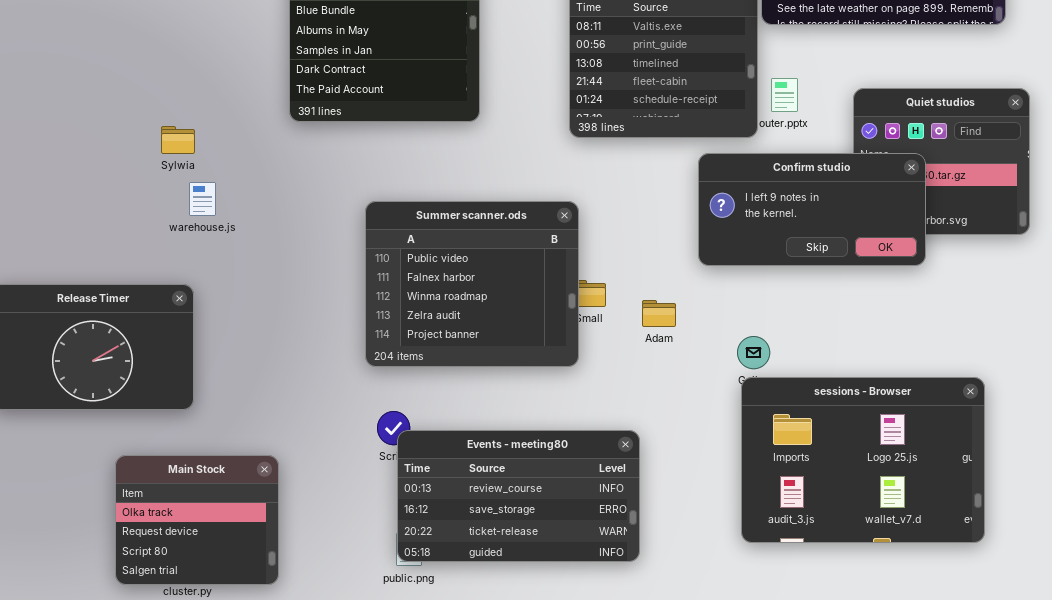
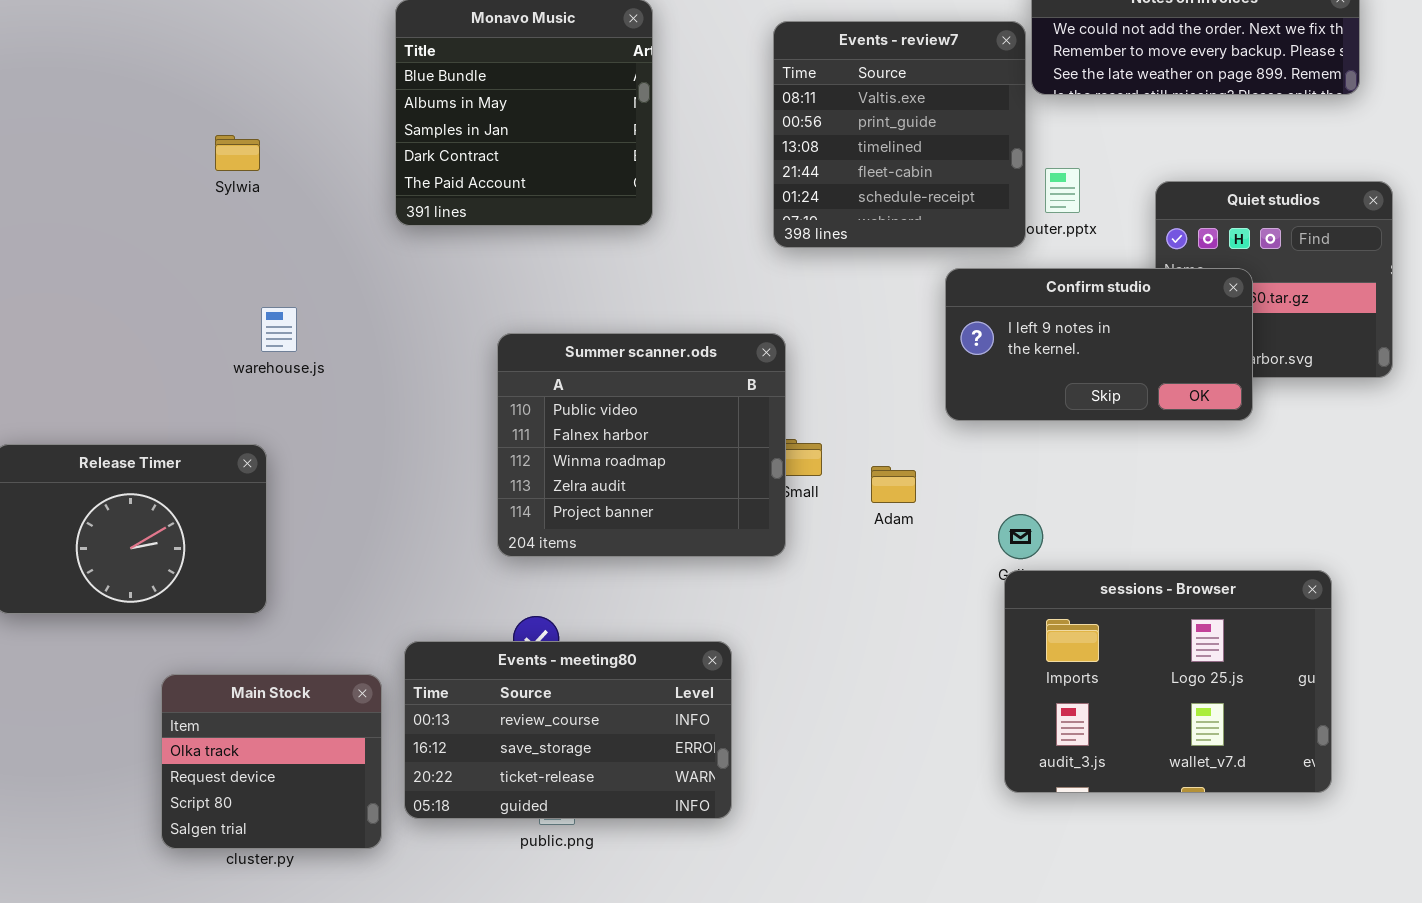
Sylwia: [161,126,195,154] -> [215,135,260,171], moved
Events - meeting80: [397,430,640,562] -> [404,641,732,819], moved

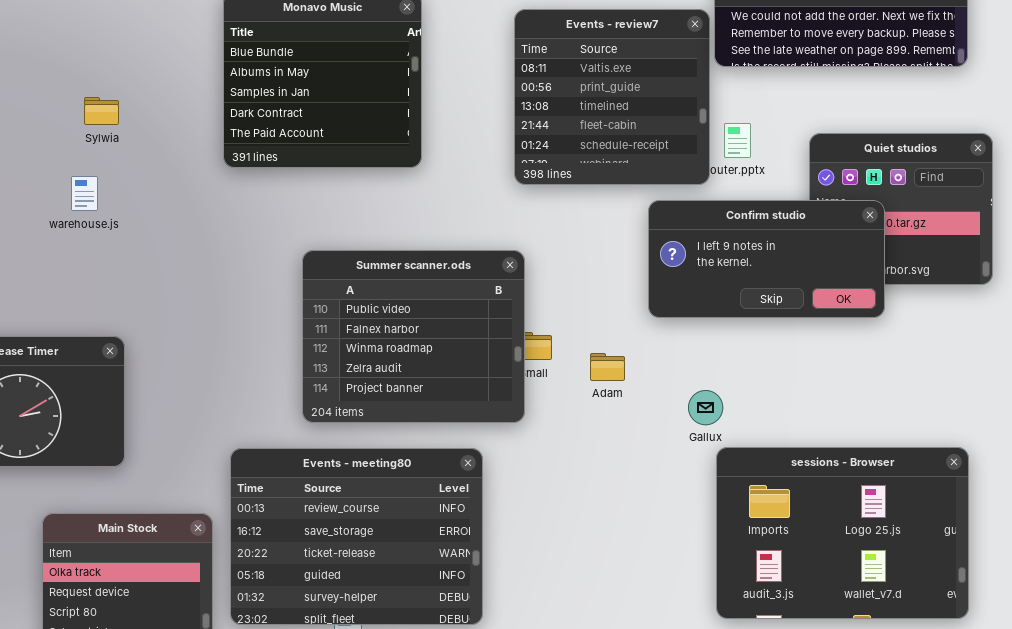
warehouse.js: [261,307,297,352] -> [71,176,98,211], moved
sessions - Browser: [1004,570,1332,793] -> [716,447,969,619], moved
Events - meeting80: [404,641,732,819] -> [230,448,483,625], resized

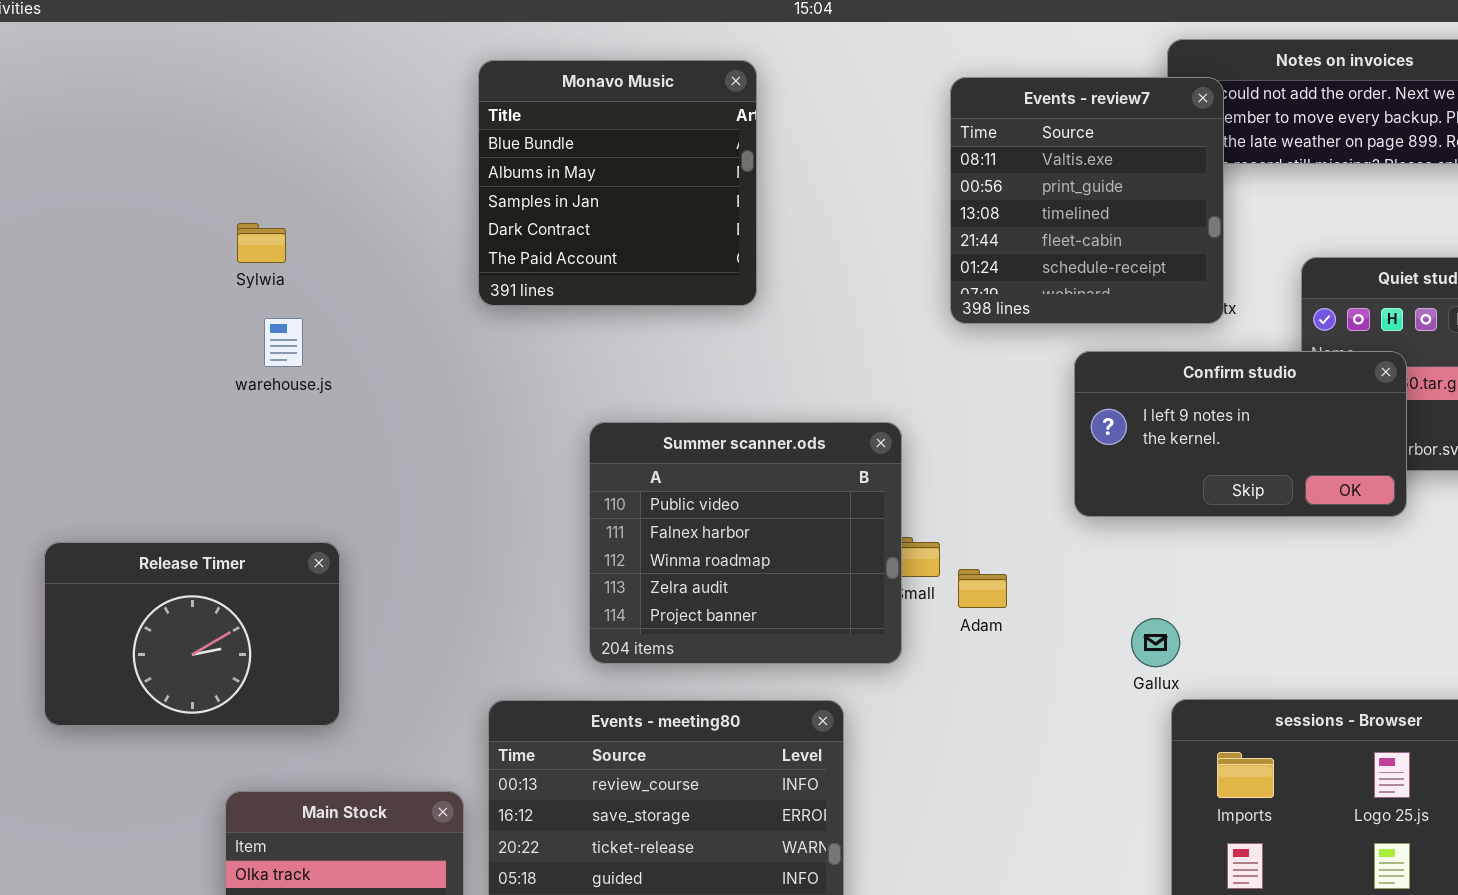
Events - review7: [514,9,710,185] -> [950,77,1224,324], moved
Sylwia: [84,97,119,125] -> [237,223,286,263], moved
Adam: [590,353,625,381] -> [958,569,1007,608], moved

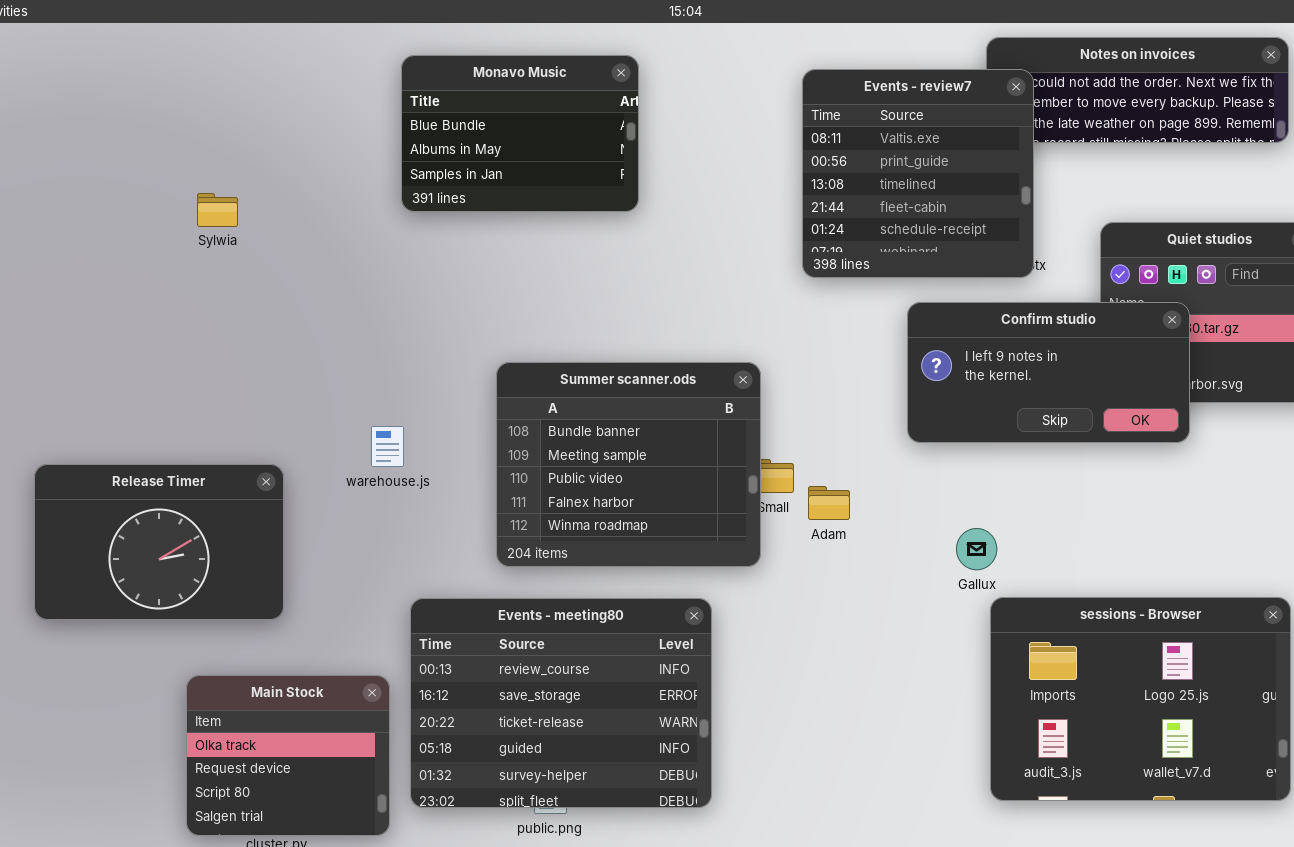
Monavo Music: [478,60,757,306] -> [401,55,639,212], resized
warehouse.js: [264,318,303,367] -> [371,426,404,467], moved
Summer scanner.ods: [589,422,902,664] -> [496,362,761,567], scrolled up 2 rows

